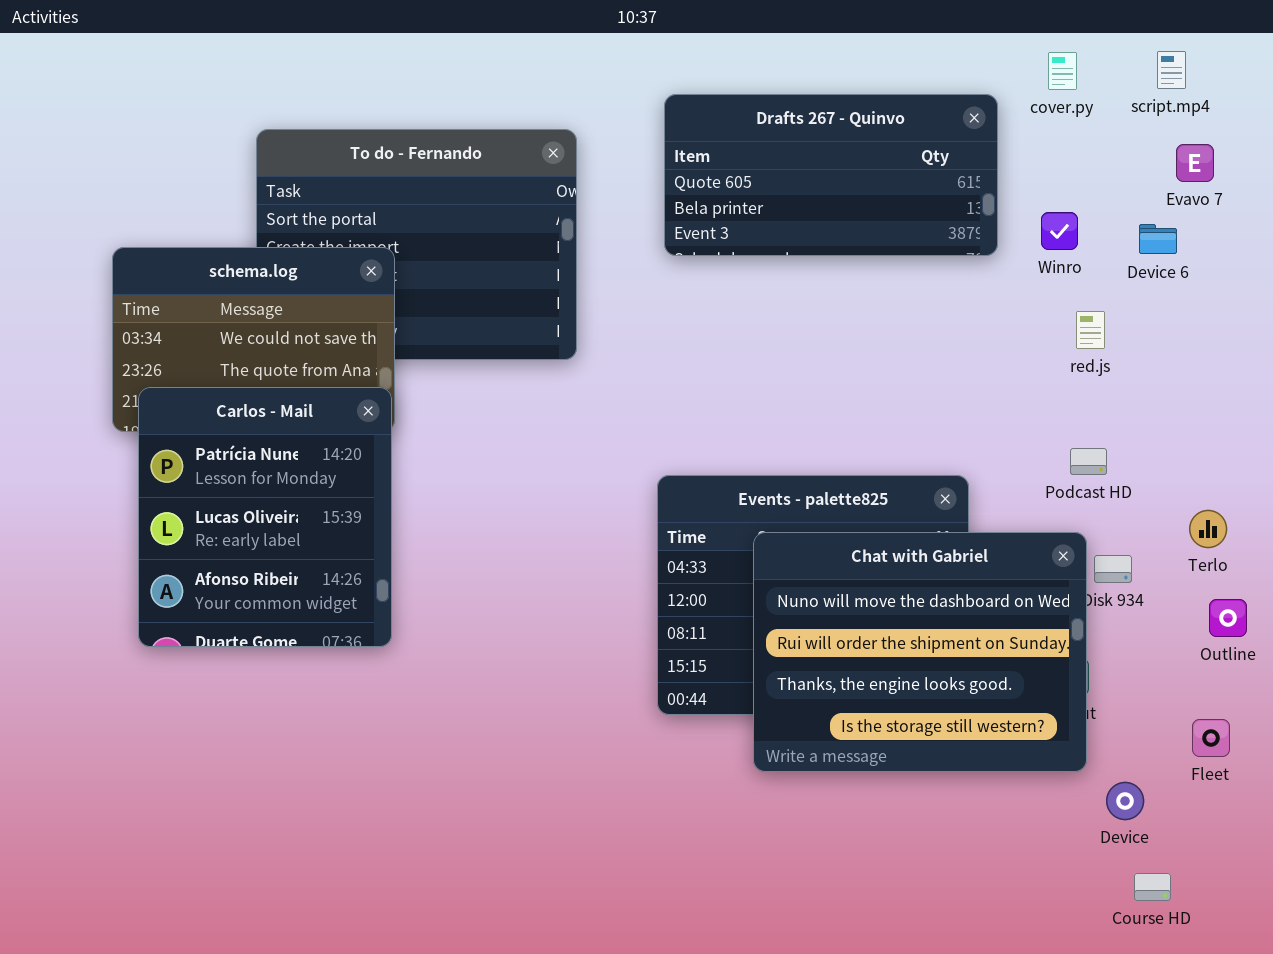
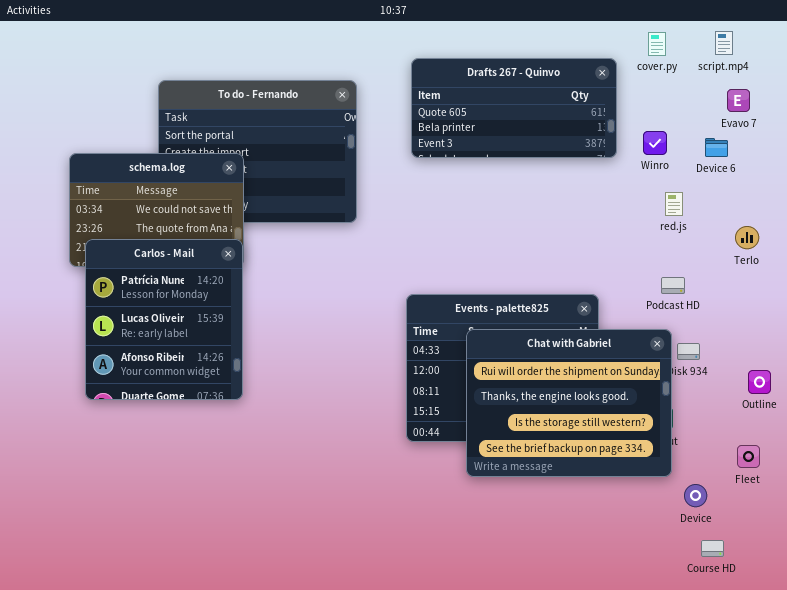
Terlo: [1189,510,1227,548] -> [735,226,759,249], moved
Chat with Gabriel: [753,532,1087,772] -> [466,329,672,477], scrolled down 1 row

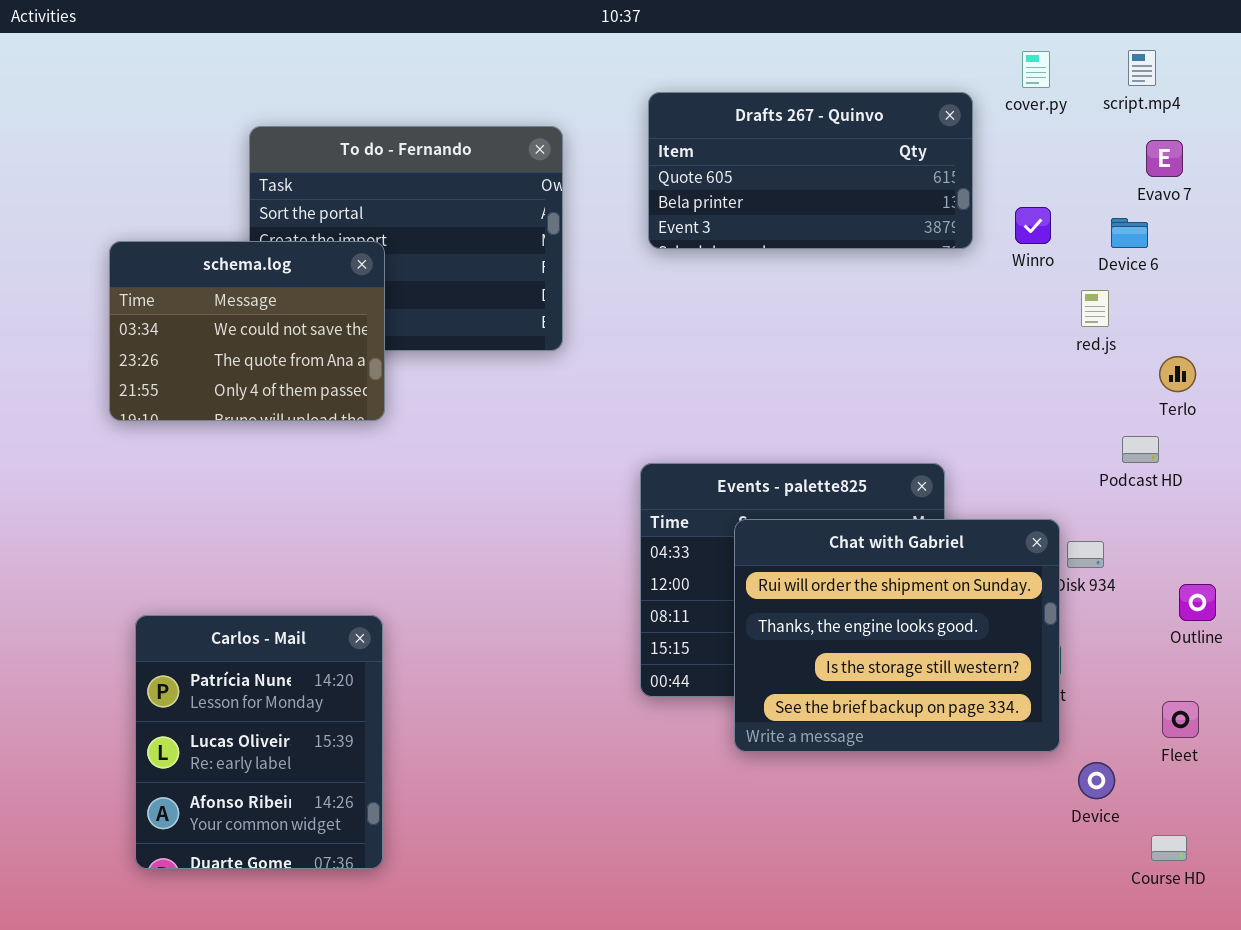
red.js: [665,192,683,216] -> [1081,290,1109,327], moved
Carlos - Mail: [85,239,243,400] -> [135,615,383,869], moved
Podcast HD: [661,277,685,294] -> [1122,436,1159,463], moved
Course HD: [701,540,724,557] -> [1151,835,1187,861], moved

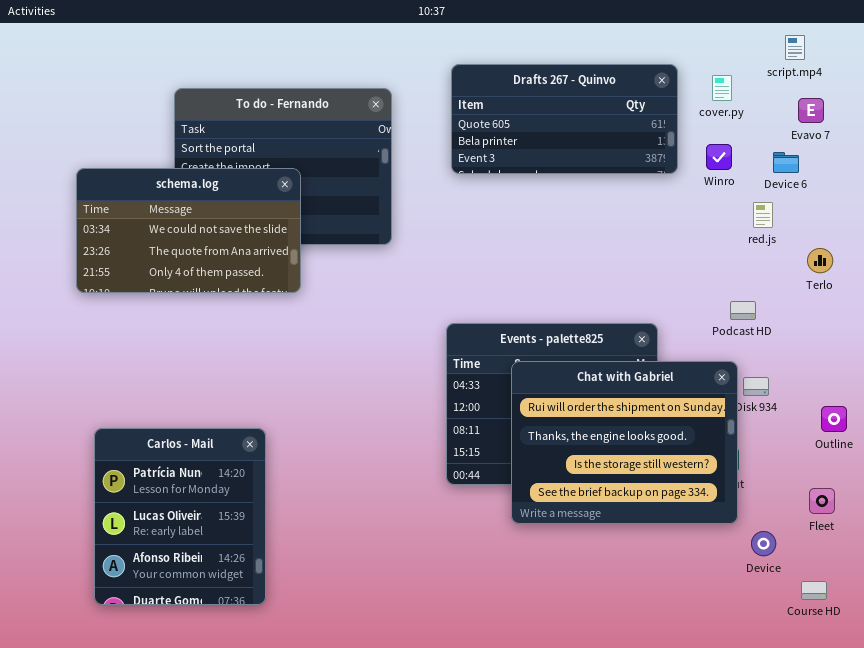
cover.py: [1022,51,1050,88] -> [712,75,732,101], moved
schema.log: [109,241,385,421] -> [76,168,301,293], resized
Podcast HD: [1122,436,1159,463] -> [730,301,756,320], moved

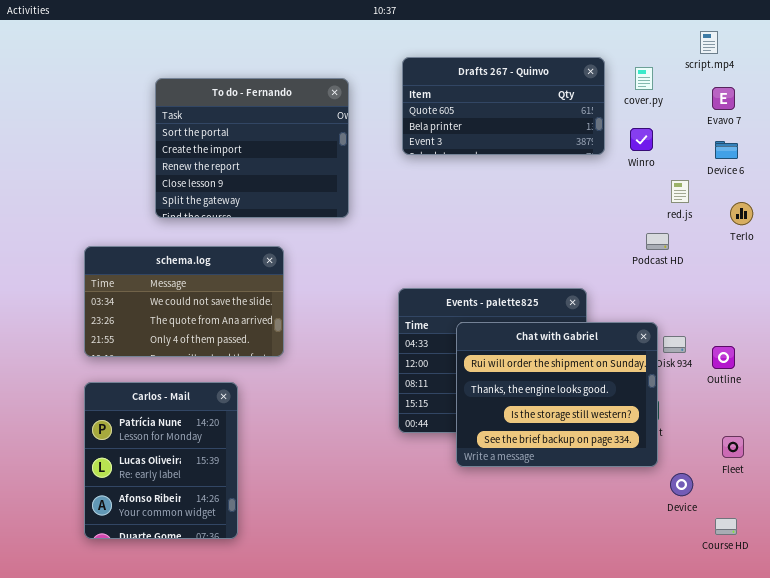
Device 6: [773,152,799,173] -> [715,141,738,159], moved
schema.log: [76,168,301,293] -> [84,246,284,357], moved
Terlo: [807,248,833,273] -> [730,202,753,225], moved
Podcast HD: [730,301,756,320] -> [646,233,669,250], moved
Outline: [821,406,847,432] -> [712,346,735,369], moved

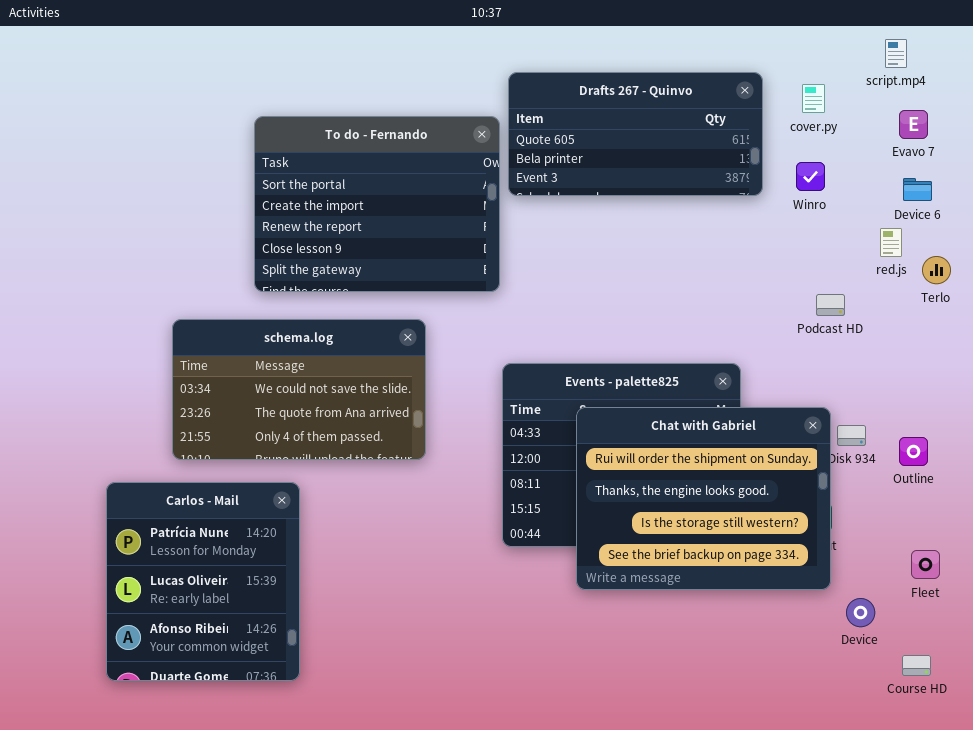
To do - Fernando: [155,78,349,218] -> [254,116,500,292], moved
red.js: [671,180,689,203] -> [880,228,902,257], moved
schema.log: [84,246,284,357] -> [172,319,426,460], moved

